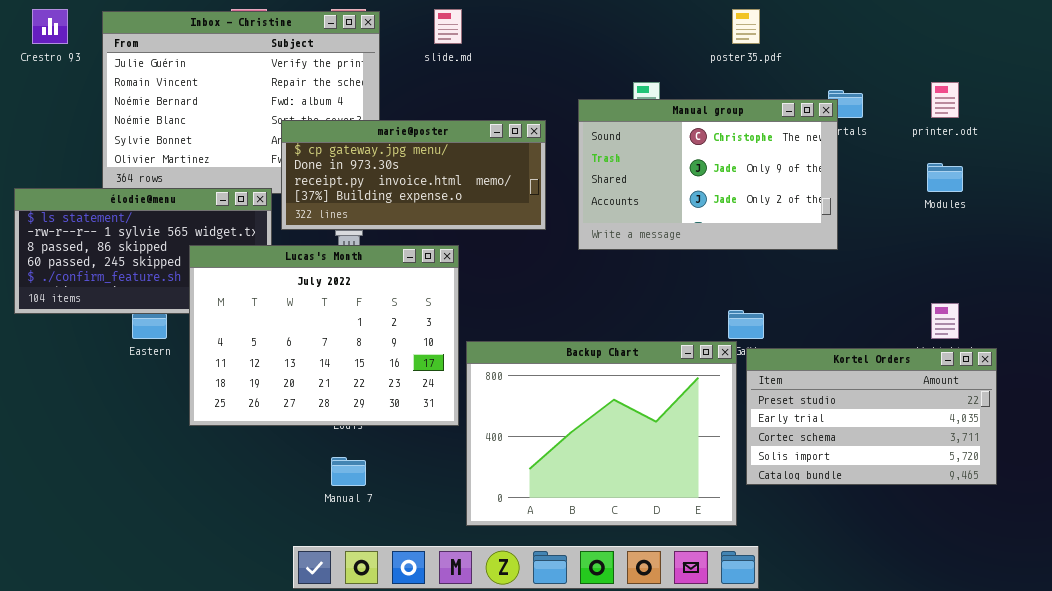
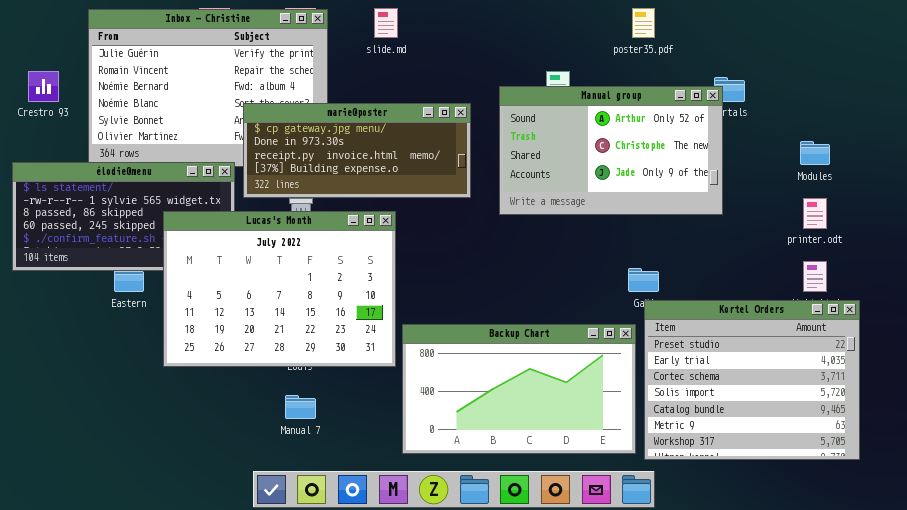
Crestro 93: [32,9,68,44] -> [28,71,59,102], moved
printer.odt: [931,82,959,118] -> [803,198,827,229], moved
Manual group: [578,99,838,250] -> [499,86,723,215], scrolled up 1 row
Backup Chart: [466,341,737,526] -> [402,324,636,454], resized
Kortel Orders: [746,348,997,485] -> [644,300,860,460], resized

